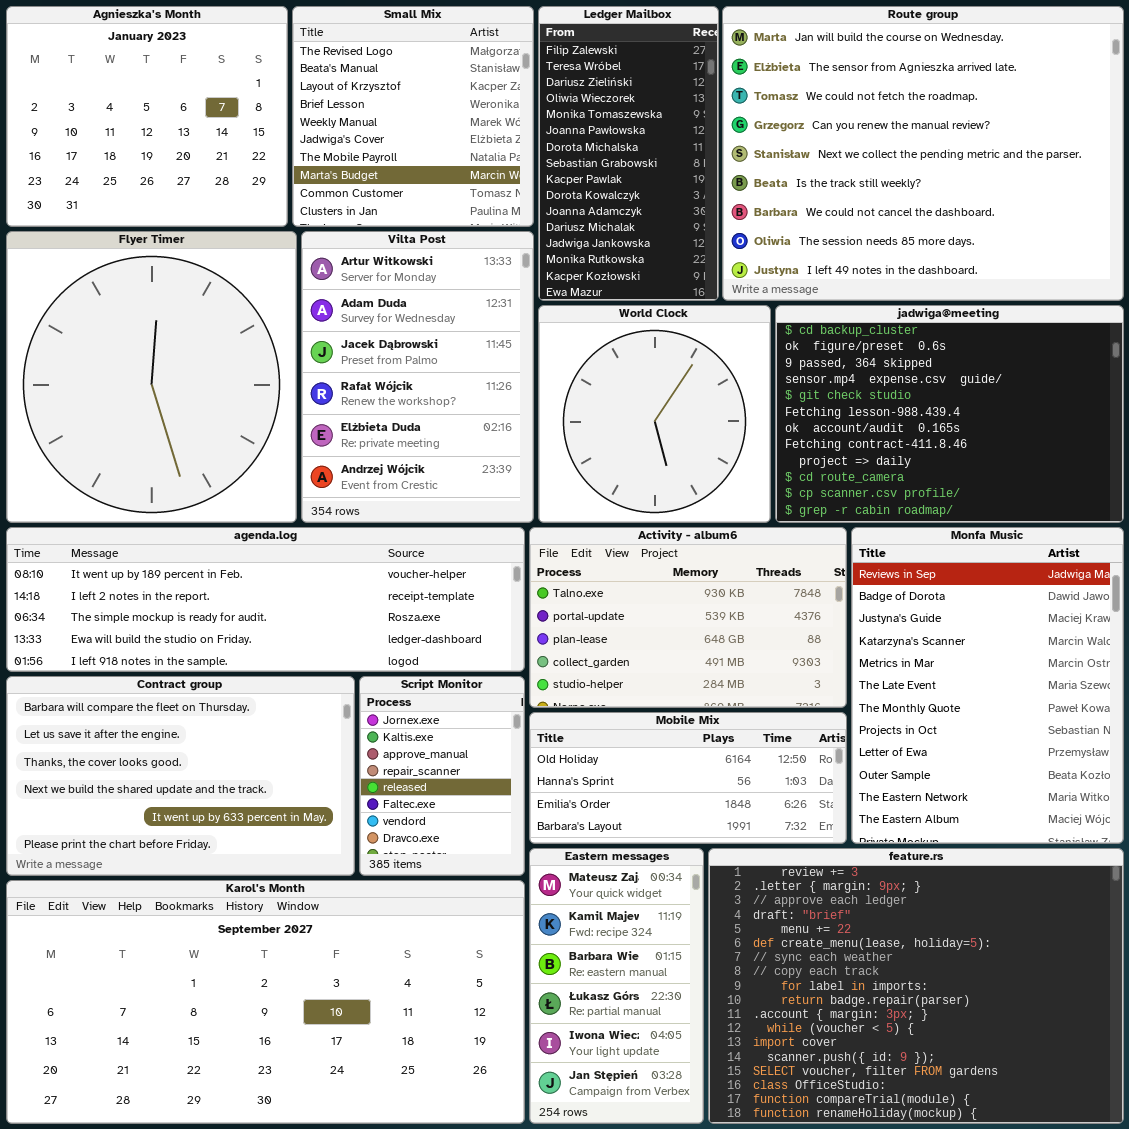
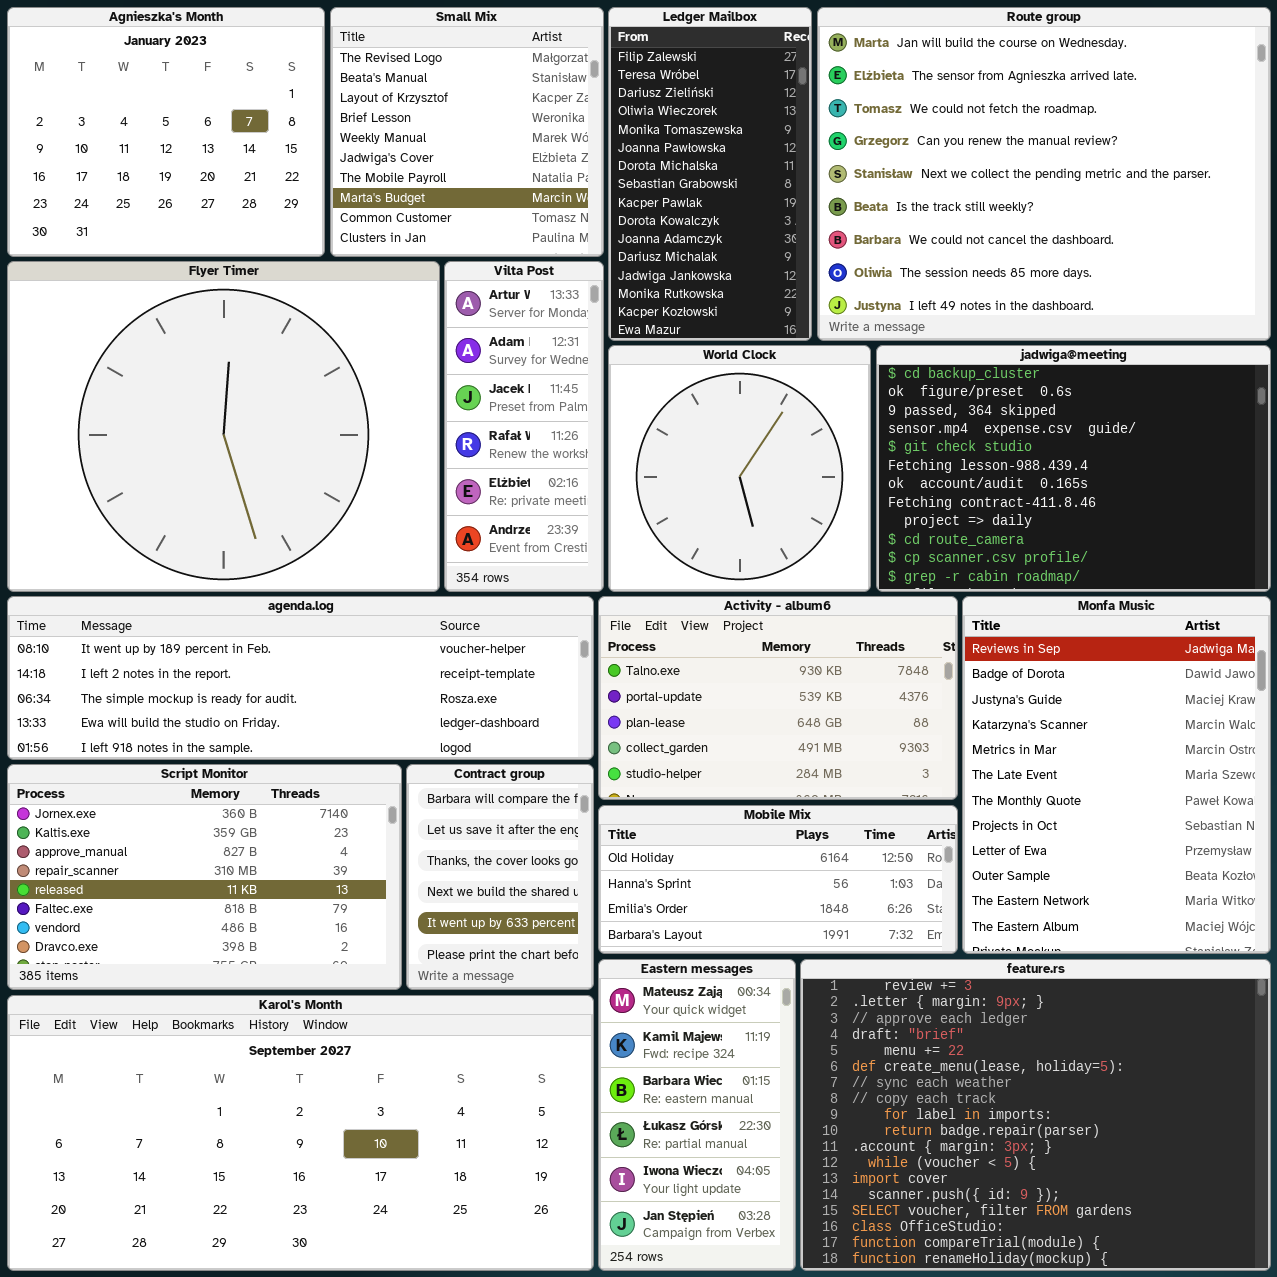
Flyer Timer: [6,231,297,523] -> [7,261,440,592], resized
Vilta Post: [301,231,534,523] -> [444,261,604,592], resized
Contract group: [6,676,355,876] -> [406,764,594,990], moved, resized
Script Monitor: [359,676,525,876] -> [7,764,402,990], moved, resized

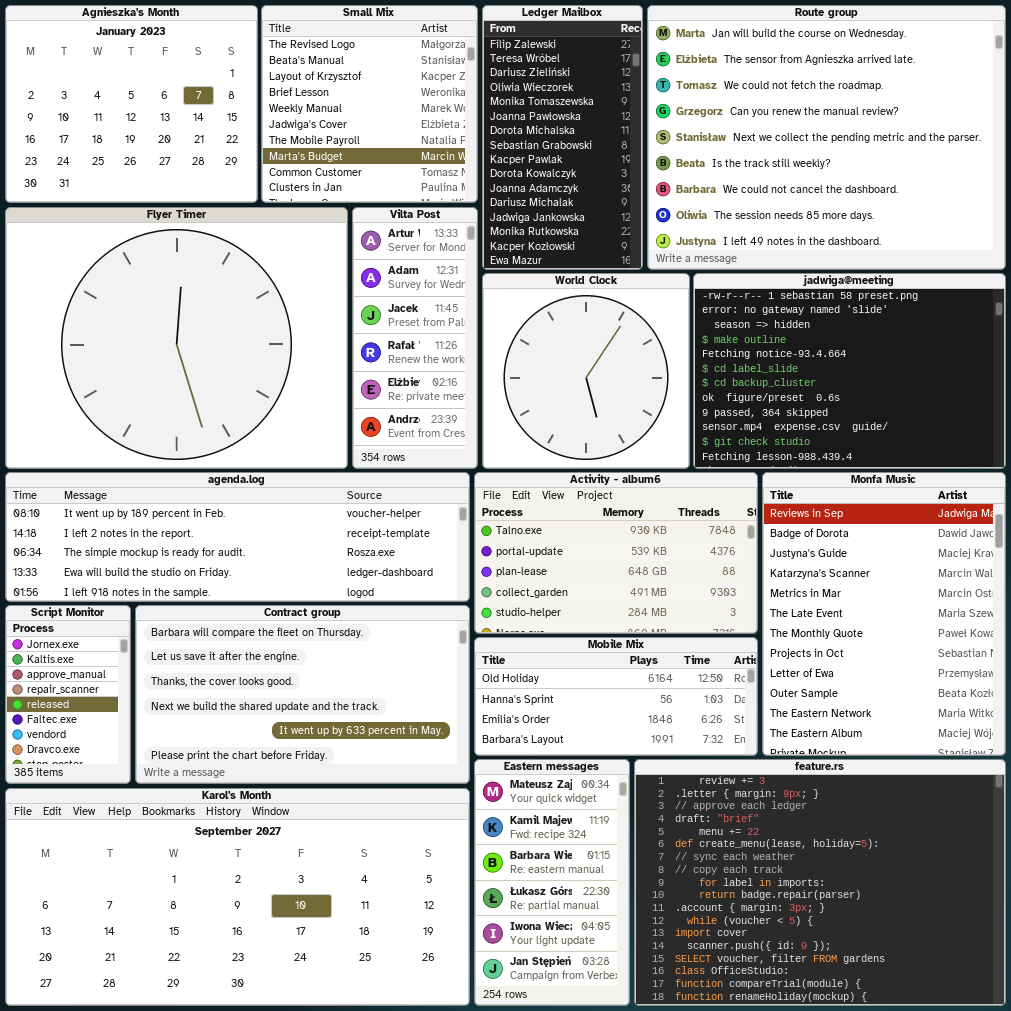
jadwiga@meeting: [876,345,1271,592] -> [693,273,1006,469], scrolled up 6 rows
Script Monitor: [7,764,402,990] -> [5,605,131,784], resized
Contract group: [406,764,594,990] -> [135,605,470,784], resized

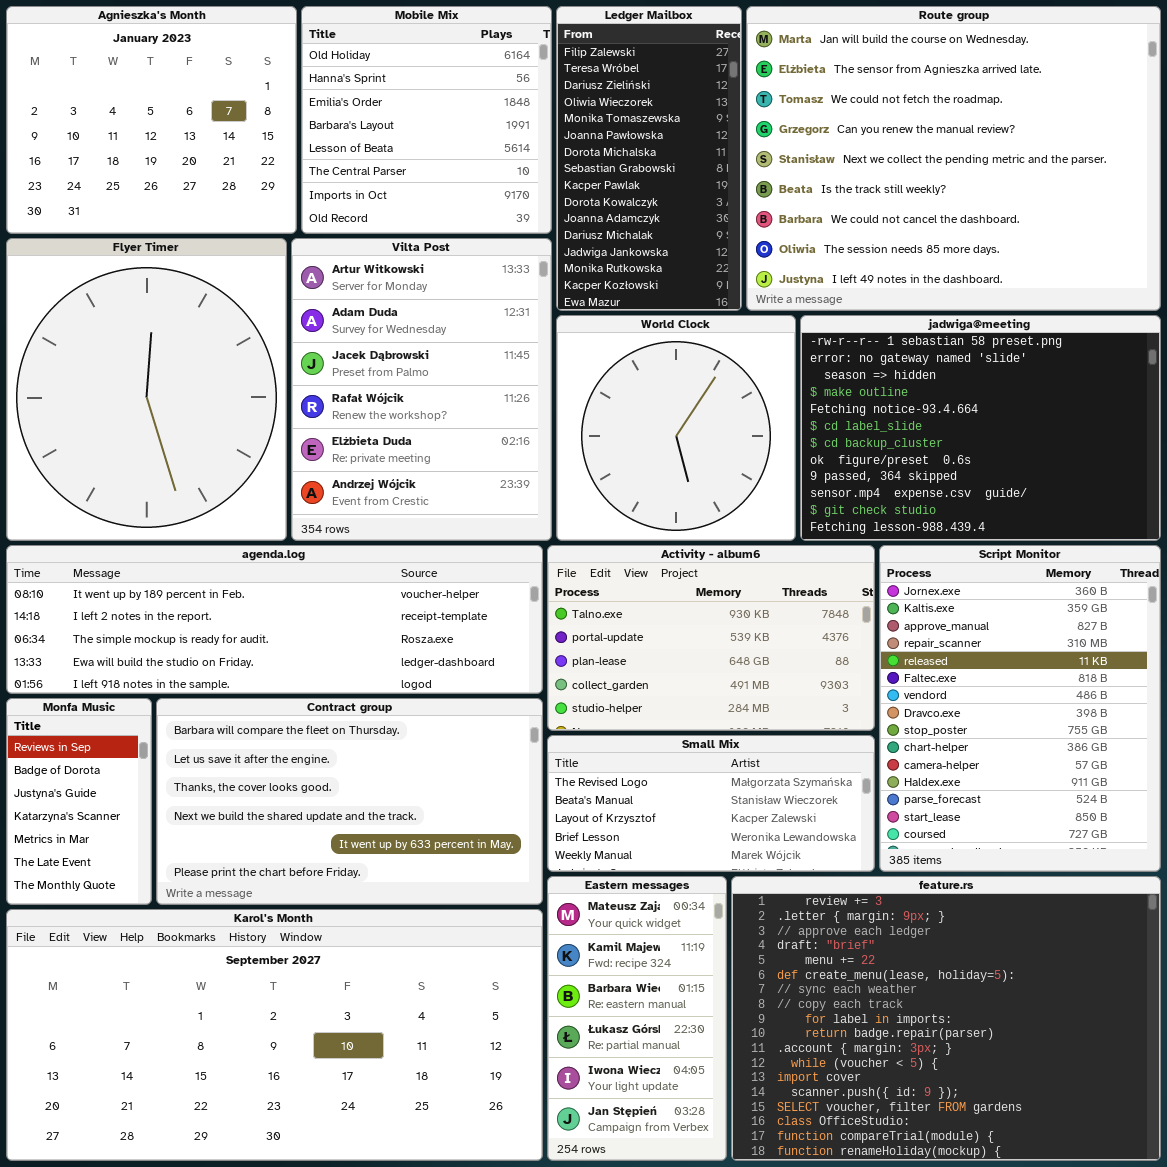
Small Mix: [261,5,478,203] -> [547,735,875,872], moved, resized
Flyer Timer: [5,207,348,469] -> [6,238,287,541], resized
Vilta Post: [352,207,478,469] -> [291,238,552,541], resized
Monfa Music: [762,472,1006,756] -> [6,698,152,905], moved, resized
Script Monitor: [5,605,131,784] -> [879,545,1161,872], moved, resized
Mobile Mix: [474,637,758,756] -> [301,6,552,234], moved, resized

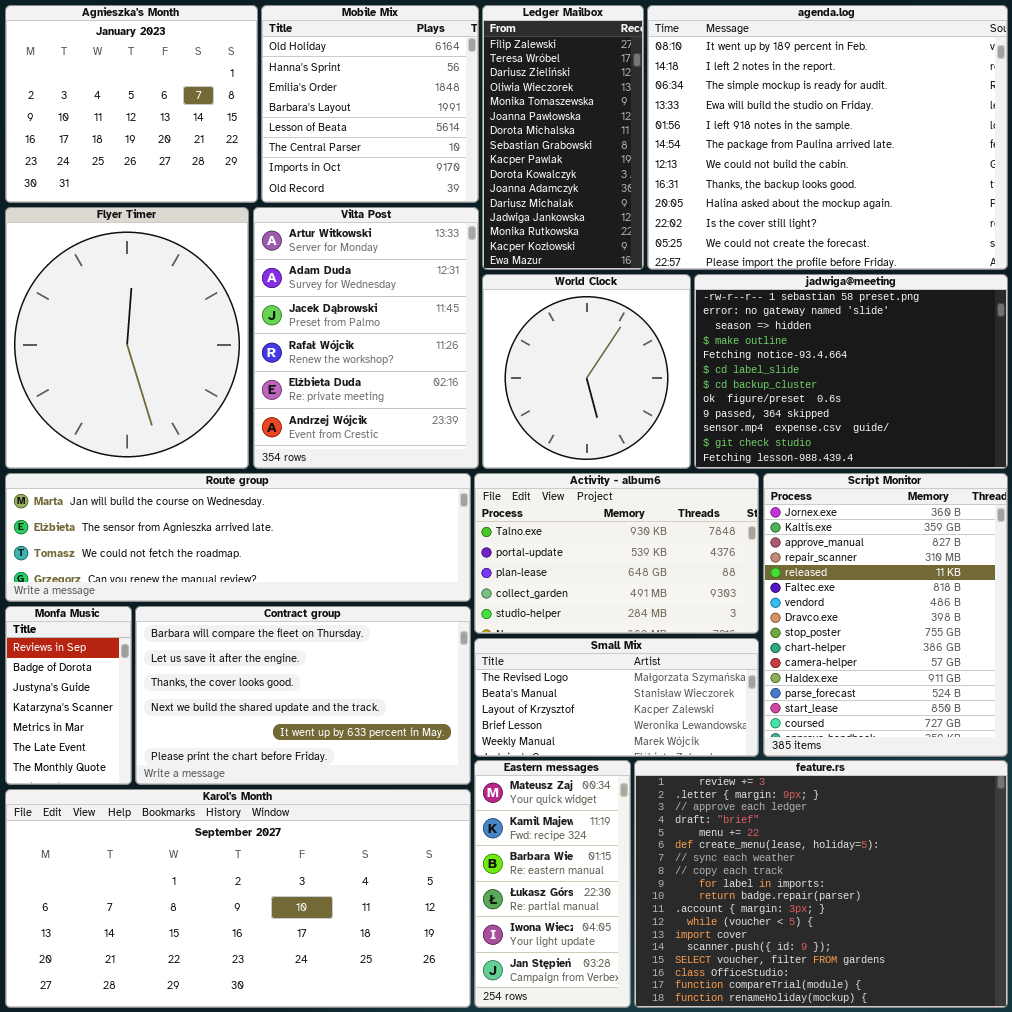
Route group: [746,6,1161,311] -> [5,473,471,602], moved, resized
agenda.log: [6,545,543,694] -> [647,5,1008,270], moved, resized

